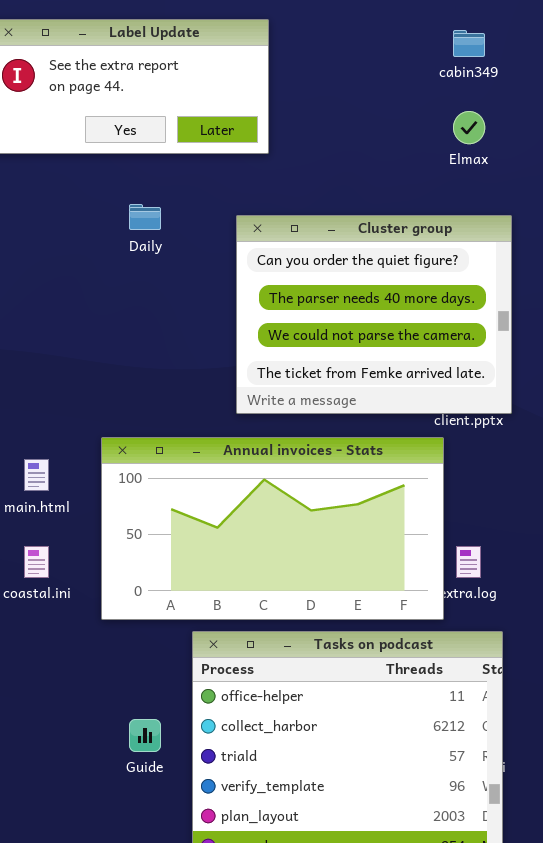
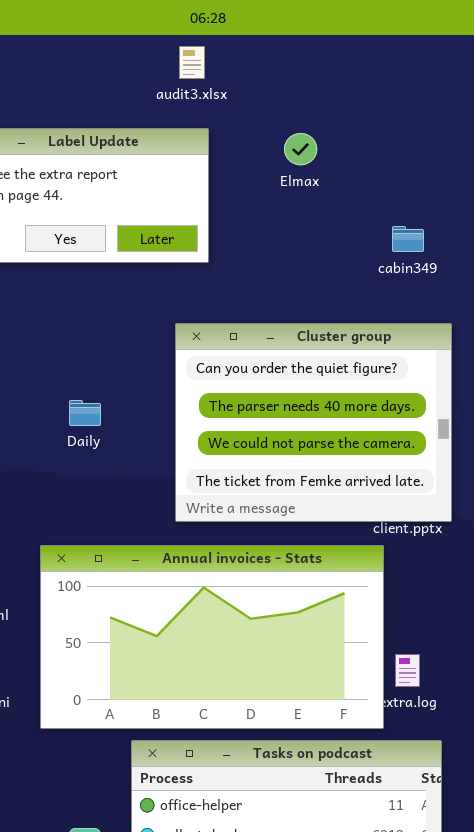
cabin349: [453,30,485,57] -> [392,226,424,252], moved
Elmax: [453,111,485,144] -> [284,133,317,165], moved
Daily: [129,204,161,230] -> [69,400,101,426], moved

